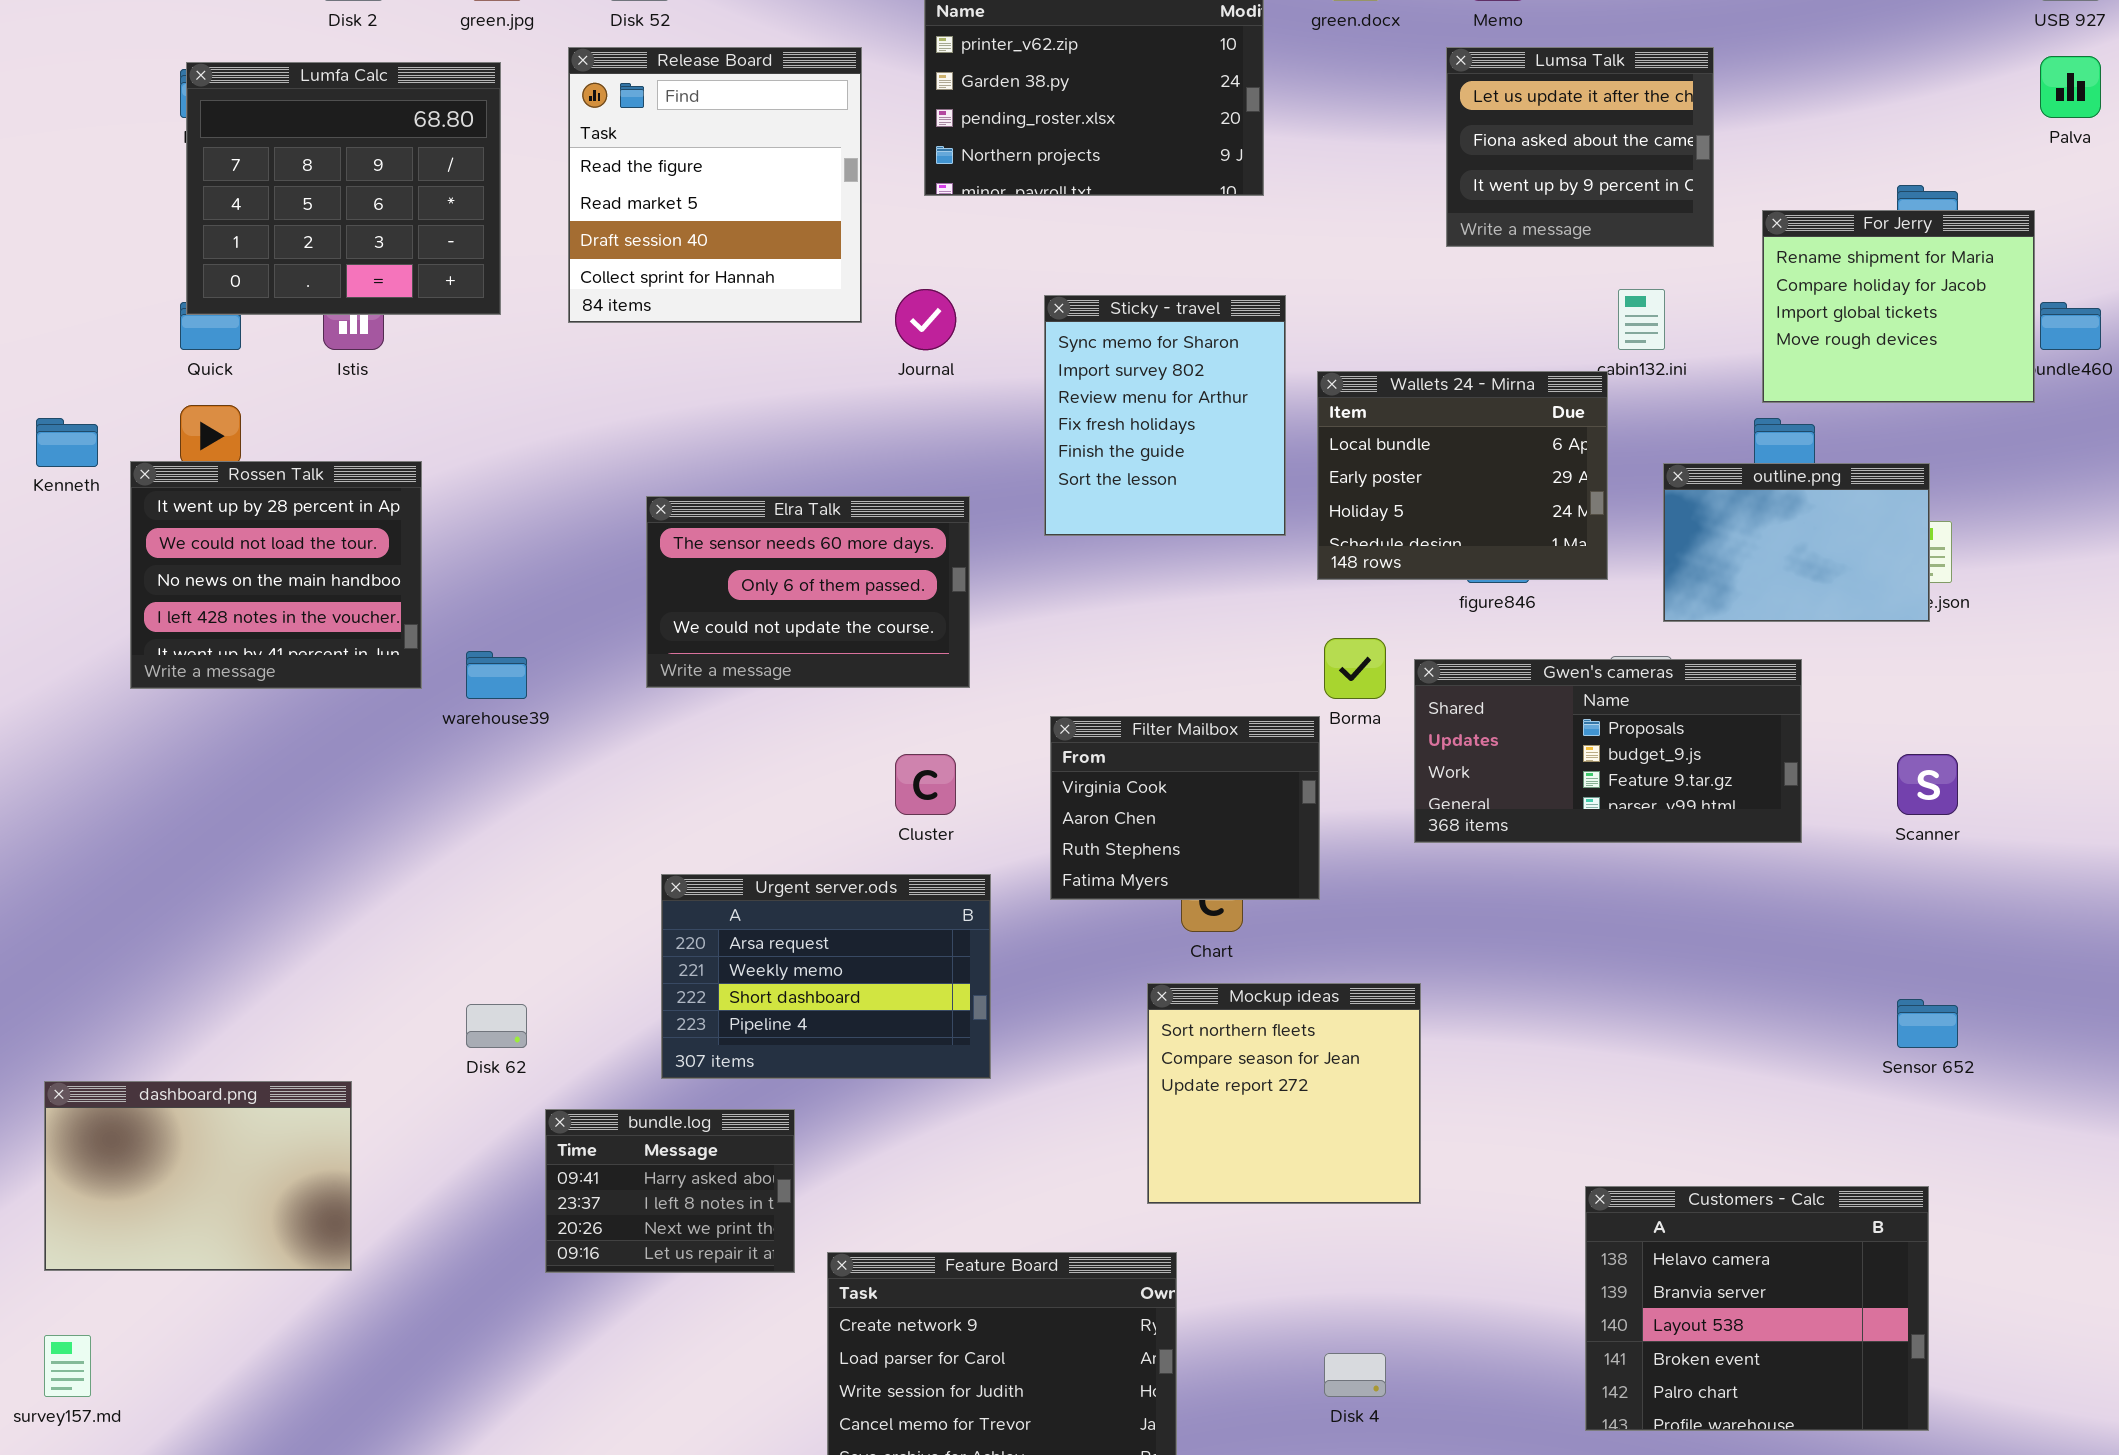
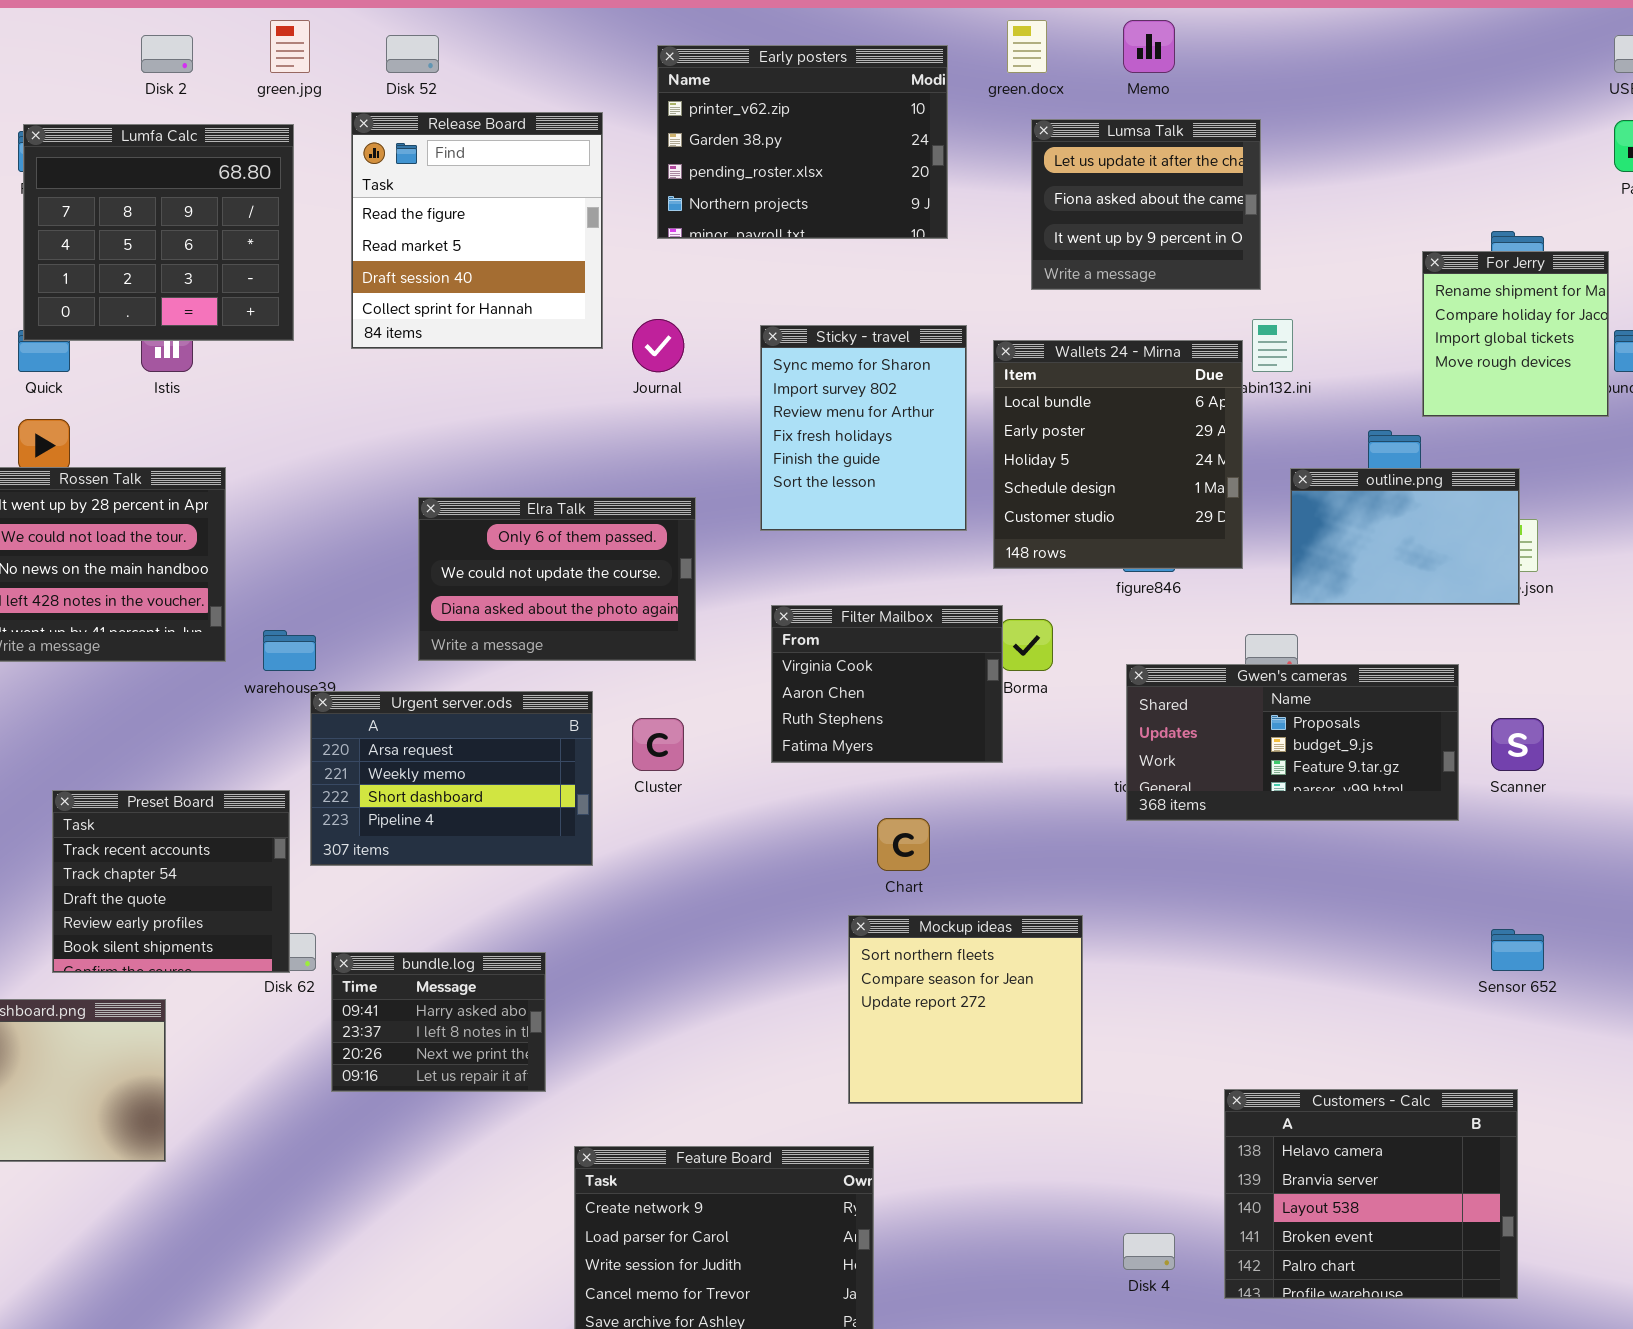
Lumsa Talk: [1446,47,1714,247] -> [1031,119,1261,290], moved
For Jerry: [1762,210,2035,403] -> [1422,251,1609,417], resized
Wallets 24 - Mirna: [1317,371,1608,580] -> [993,340,1243,569], resized
Elra Talk: [646,496,970,688] -> [418,497,696,661], scrolled down 1 row
Gwen's cameras: [1414,659,1802,843] -> [1126,664,1459,821], moved
Filter Mailbox: [1050,716,1320,900] -> [771,605,1003,763], moved
Preset Board: none -> [52,790,290,973], opened
Urgent server.ods: [661,874,991,1079] -> [310,691,593,866], moved
bundle.log: [545,1109,795,1273] -> [331,952,546,1092], moved
Disk 4: [1324,1353,1386,1397] -> [1123,1233,1175,1270], moved

